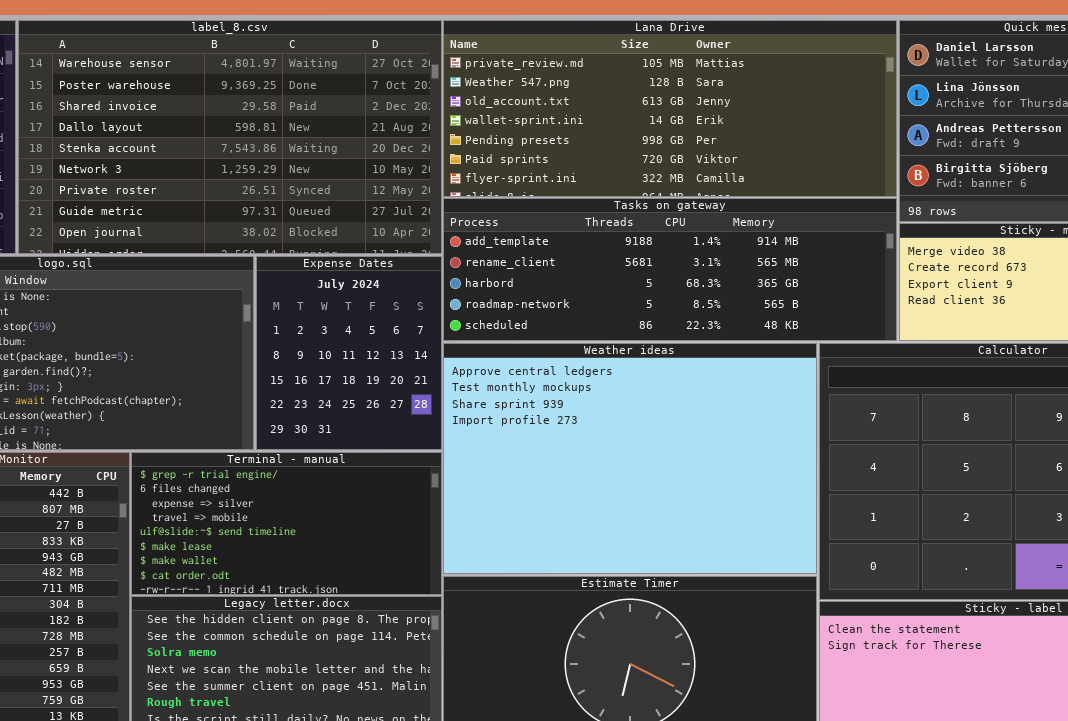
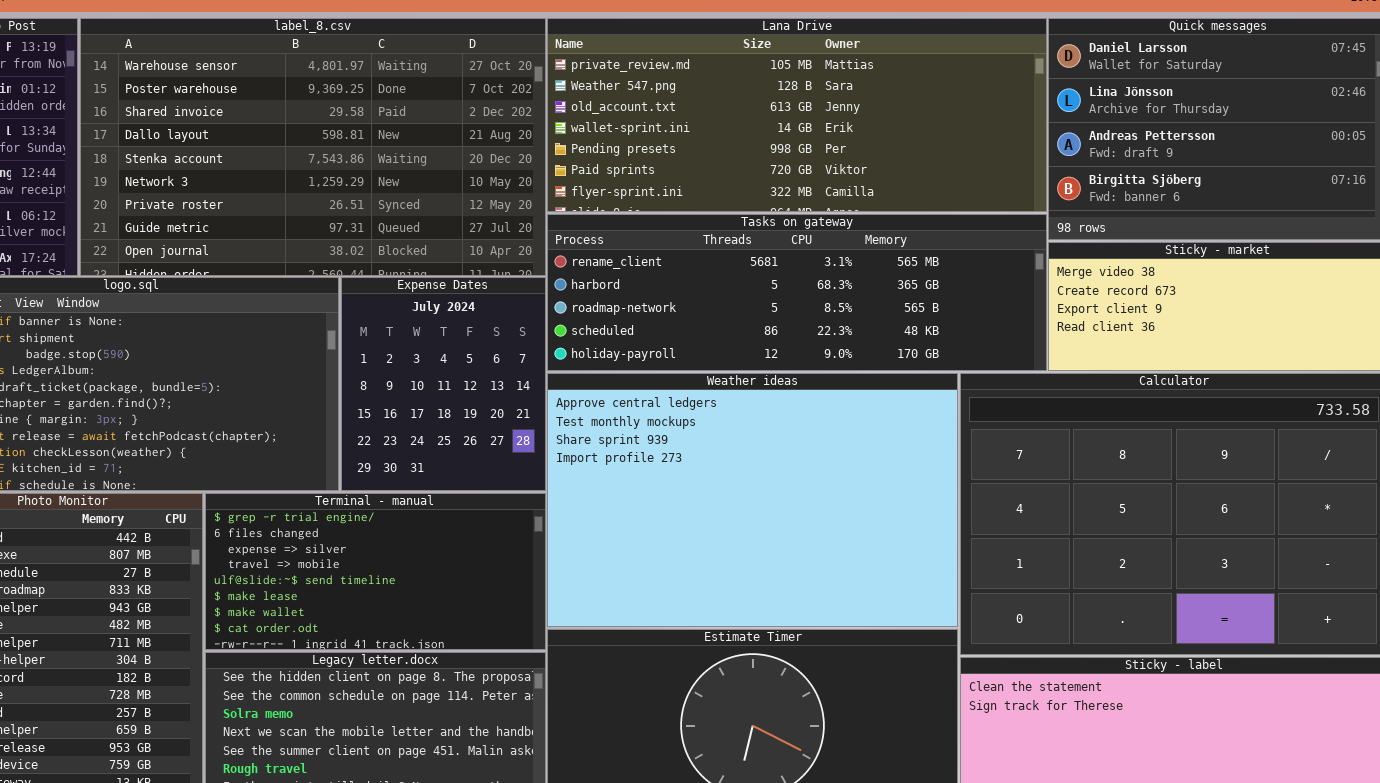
Tasks on gateway: [443,198,897,341] -> [547,214,1047,371], scrolled down 1 row

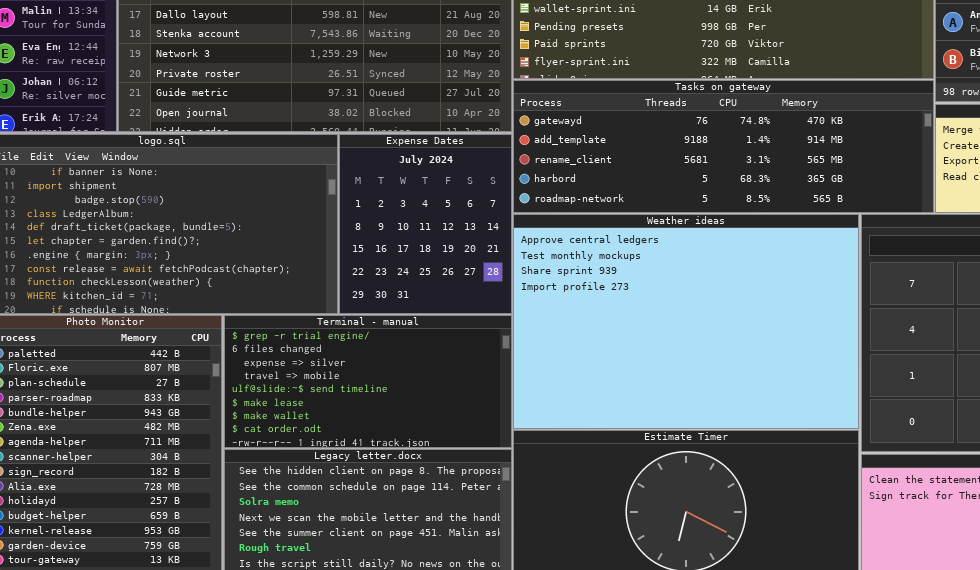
Tasks on gateway: [547,214,1047,371] -> [513,80,934,213], scrolled up 2 rows

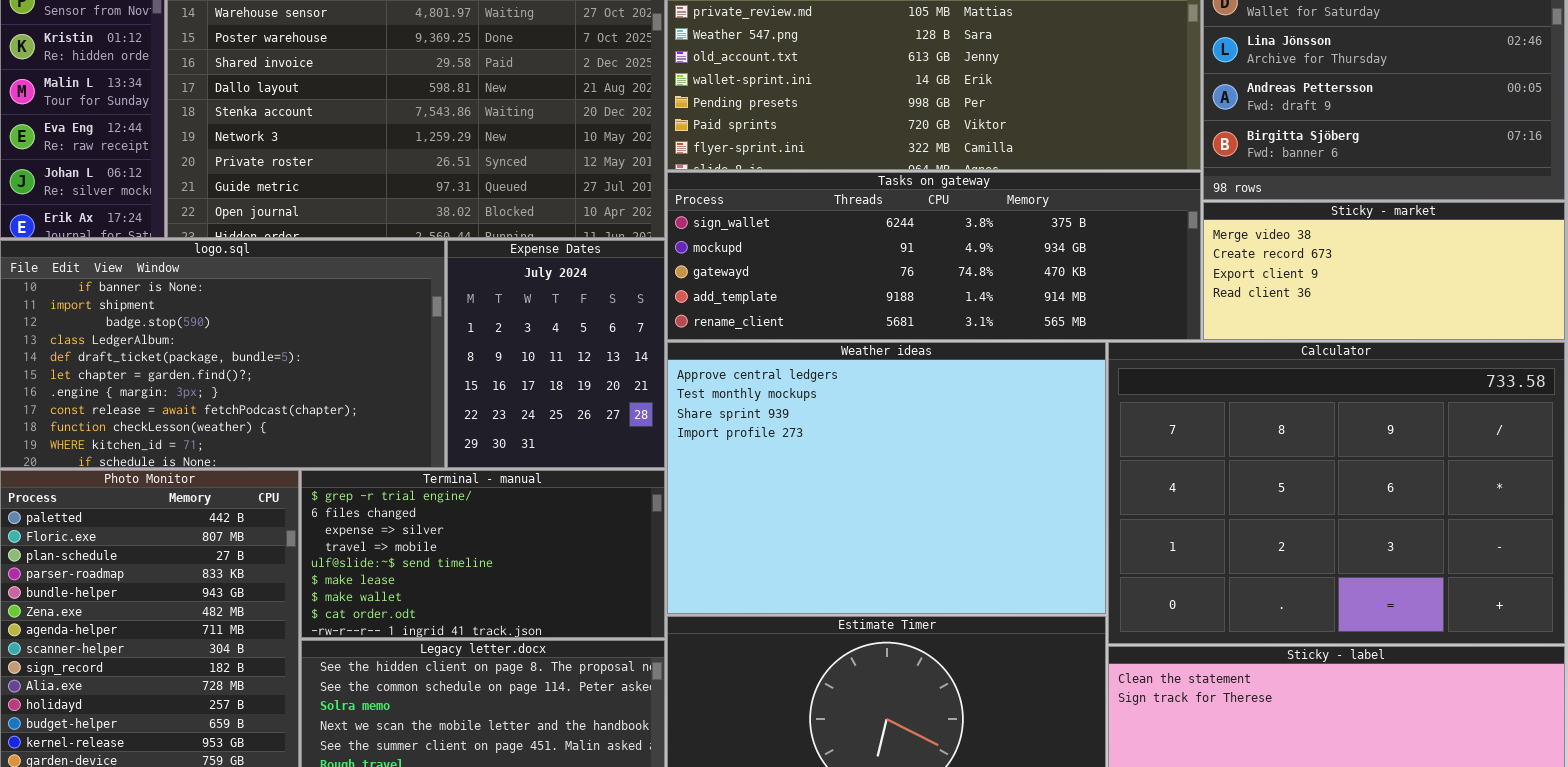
Tasks on gateway: [513,80,934,213] -> [667,172,1201,340], scrolled up 2 rows

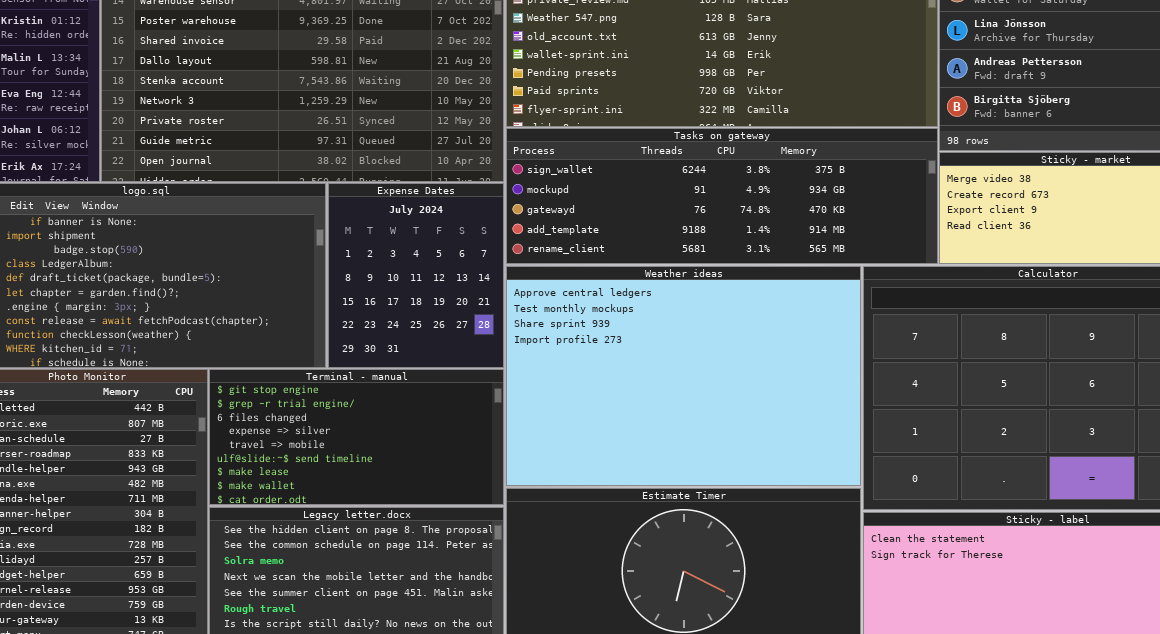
Terminal - manual: [301,470,665,638] -> [209,369,504,505], scrolled up 1 row

